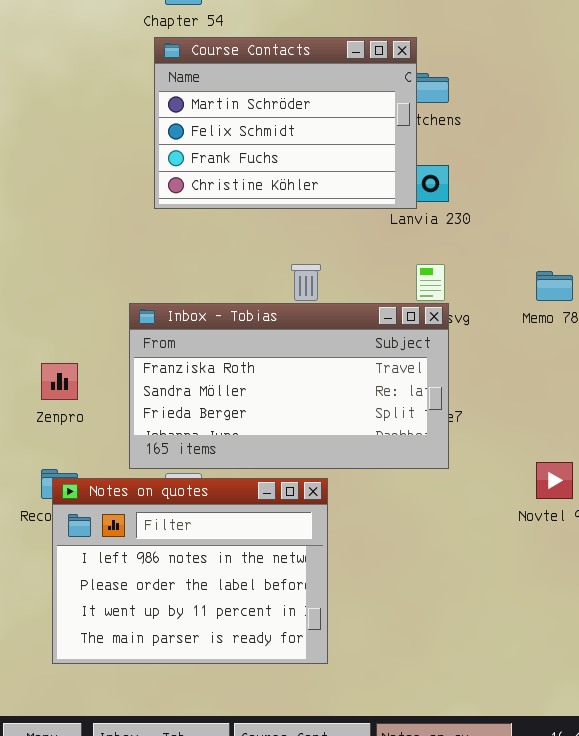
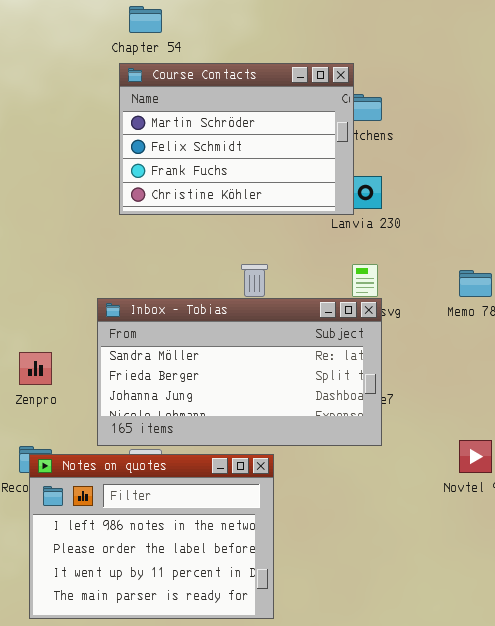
Inbox - Tobias: [129,303,449,469] -> [97,298,382,446], scrolled down 1 row

